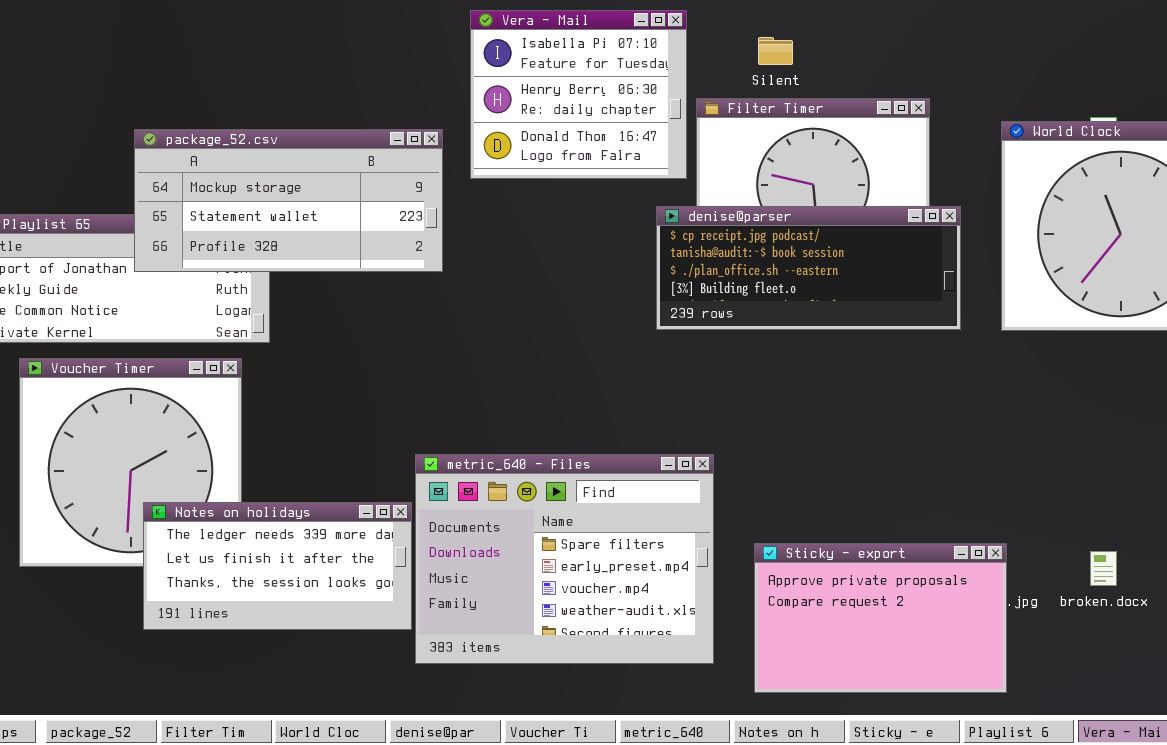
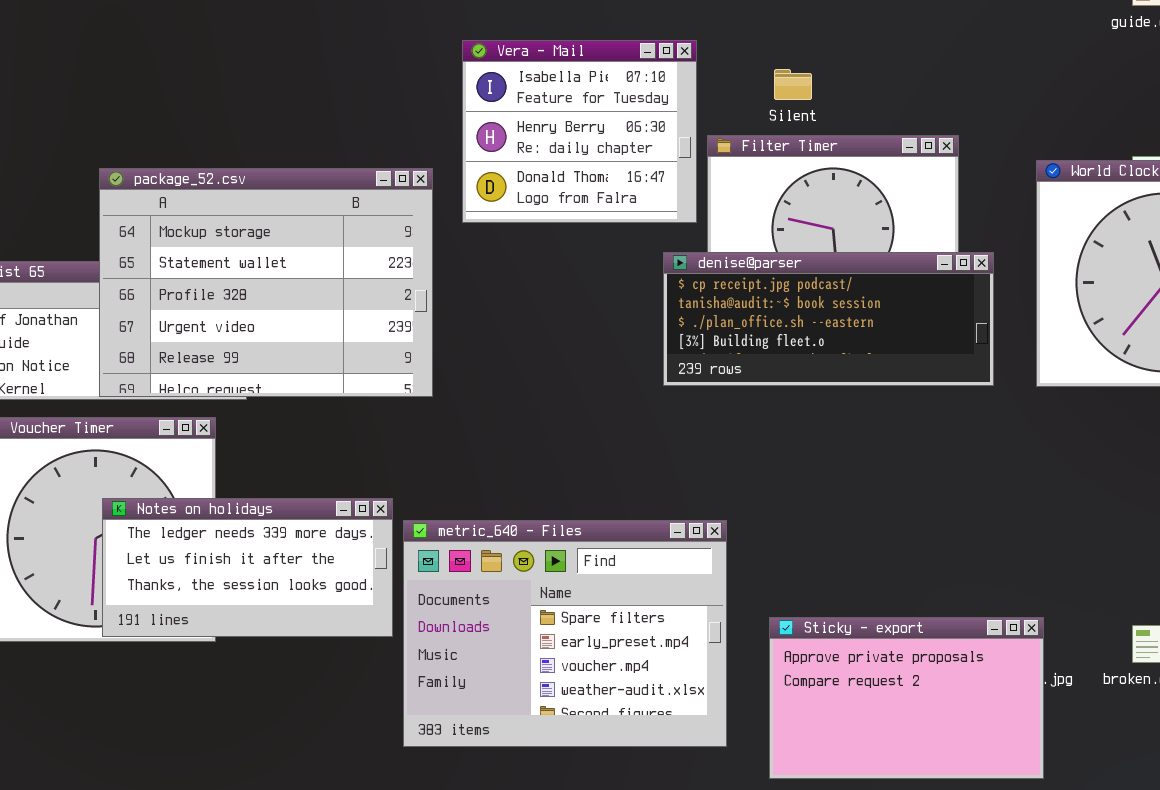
package_52.csv: [134,129,443,272] -> [99,168,433,397], resized
Notes on holidays: [143,502,412,630] -> [102,498,393,637], moved

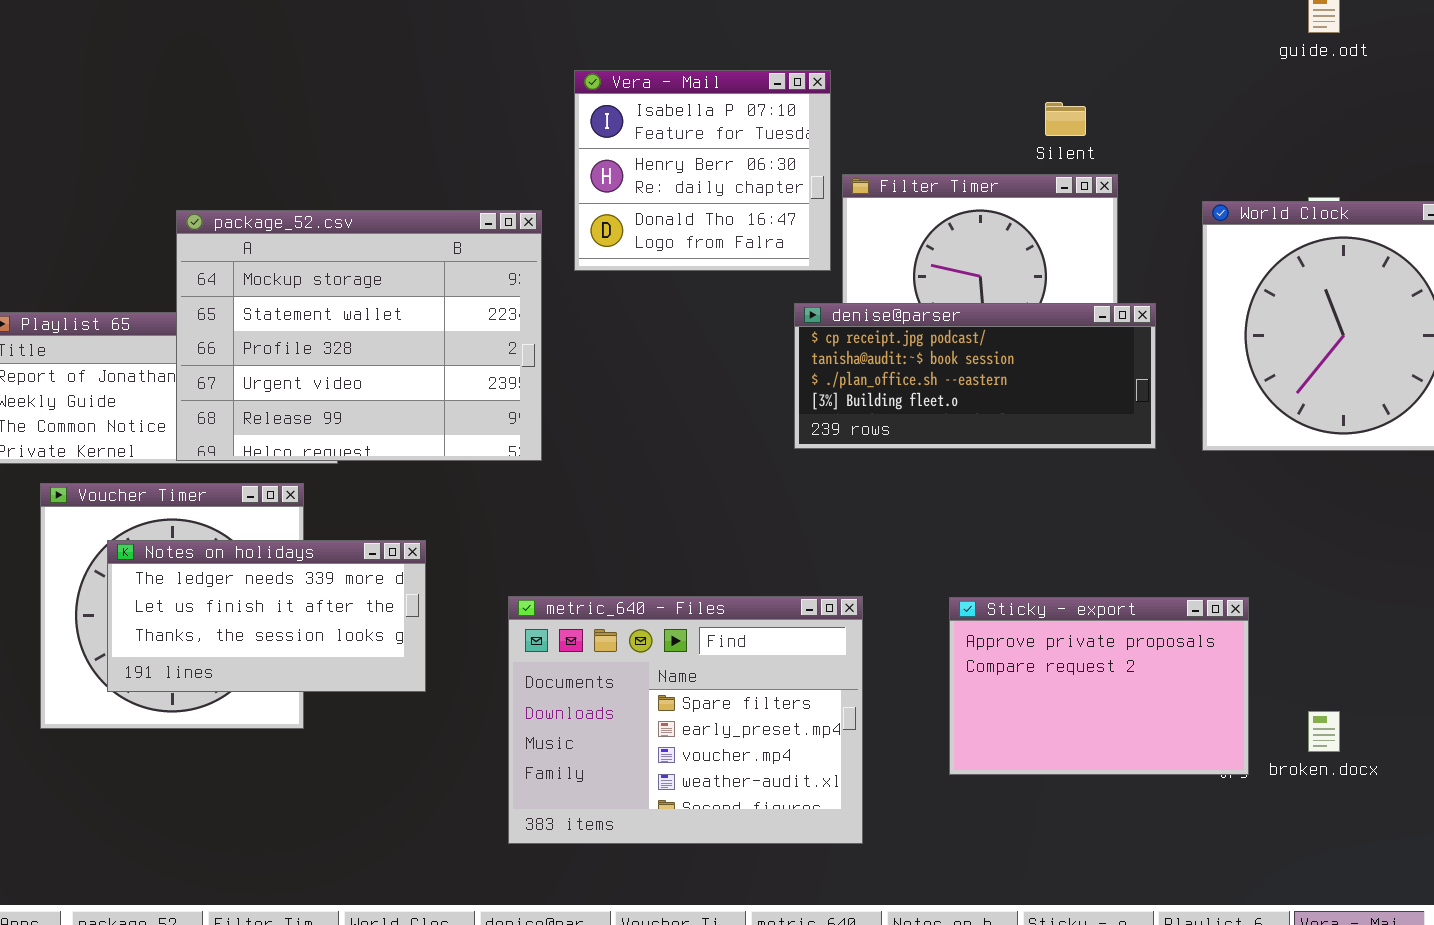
Silent: [774,69,812,100] -> [1045,102,1086,136], moved
Notes on holidays: [102,498,393,637] -> [107,540,426,692], moved
Sticky - export: [769,617,1044,779] -> [949,597,1249,775], moved

